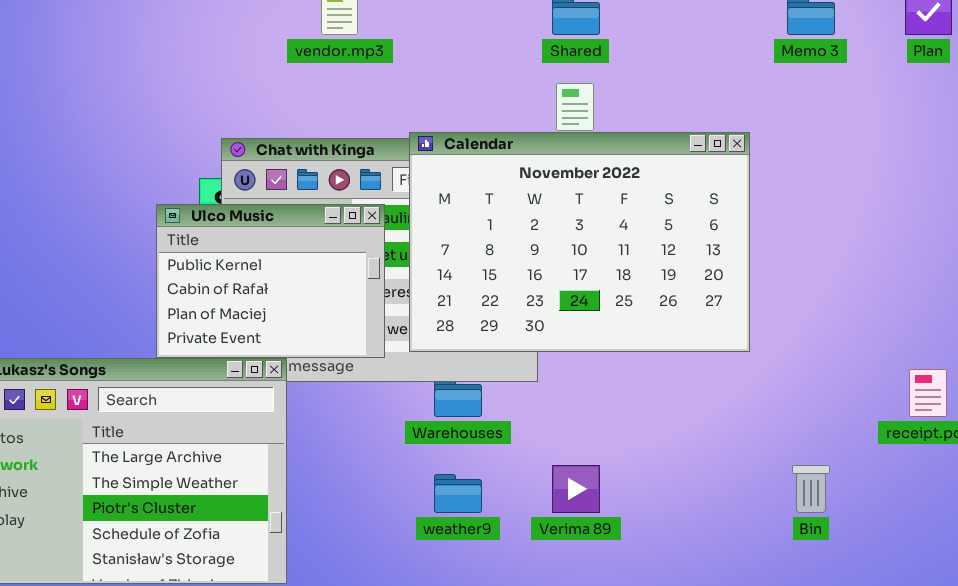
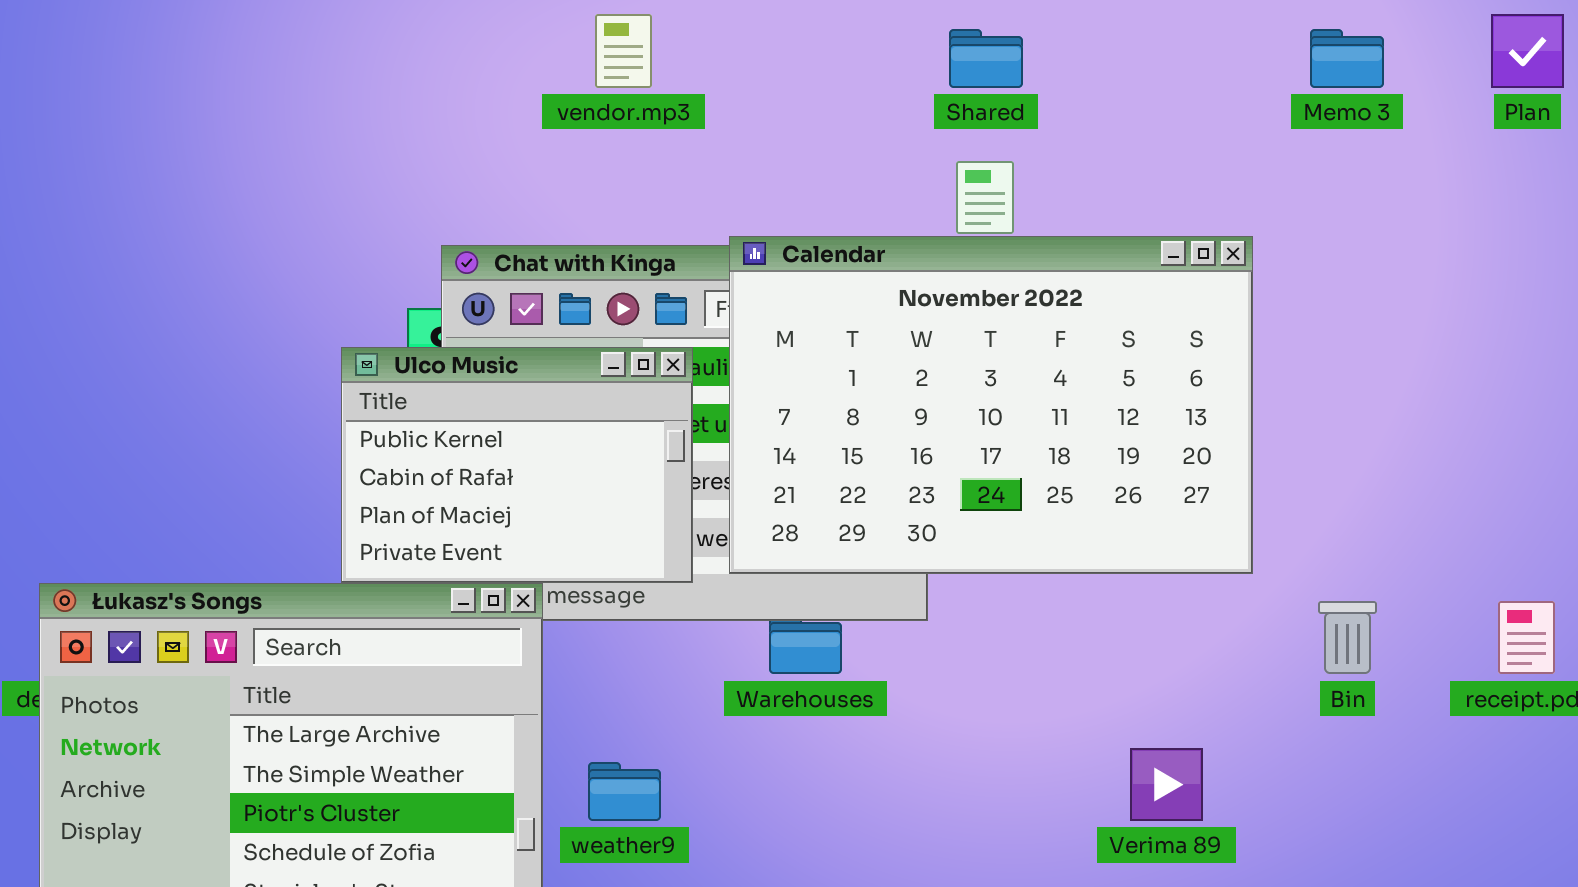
Verima 89: [552,465,600,513] -> [1130,748,1203,821], moved
Bin: [792,465,830,513] -> [1318,601,1377,674], moved
weather9: [434,474,482,513] -> [588,762,661,821], moved

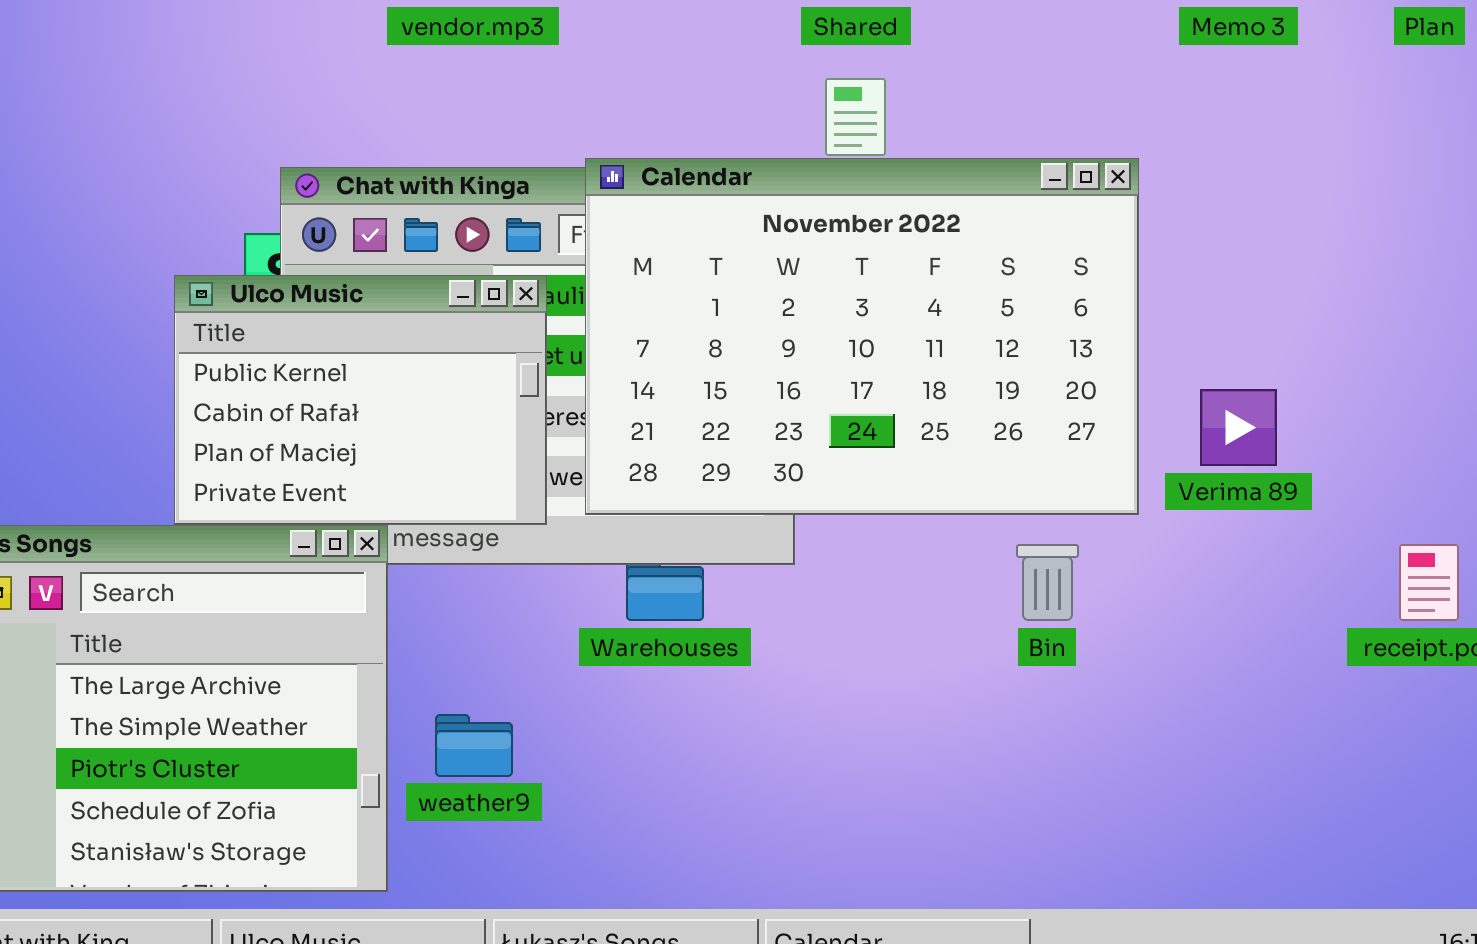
Bin: [1318,601,1377,674] -> [1016,544,1079,621], moved
Verima 89: [1130,748,1203,821] -> [1200,389,1277,466], moved

